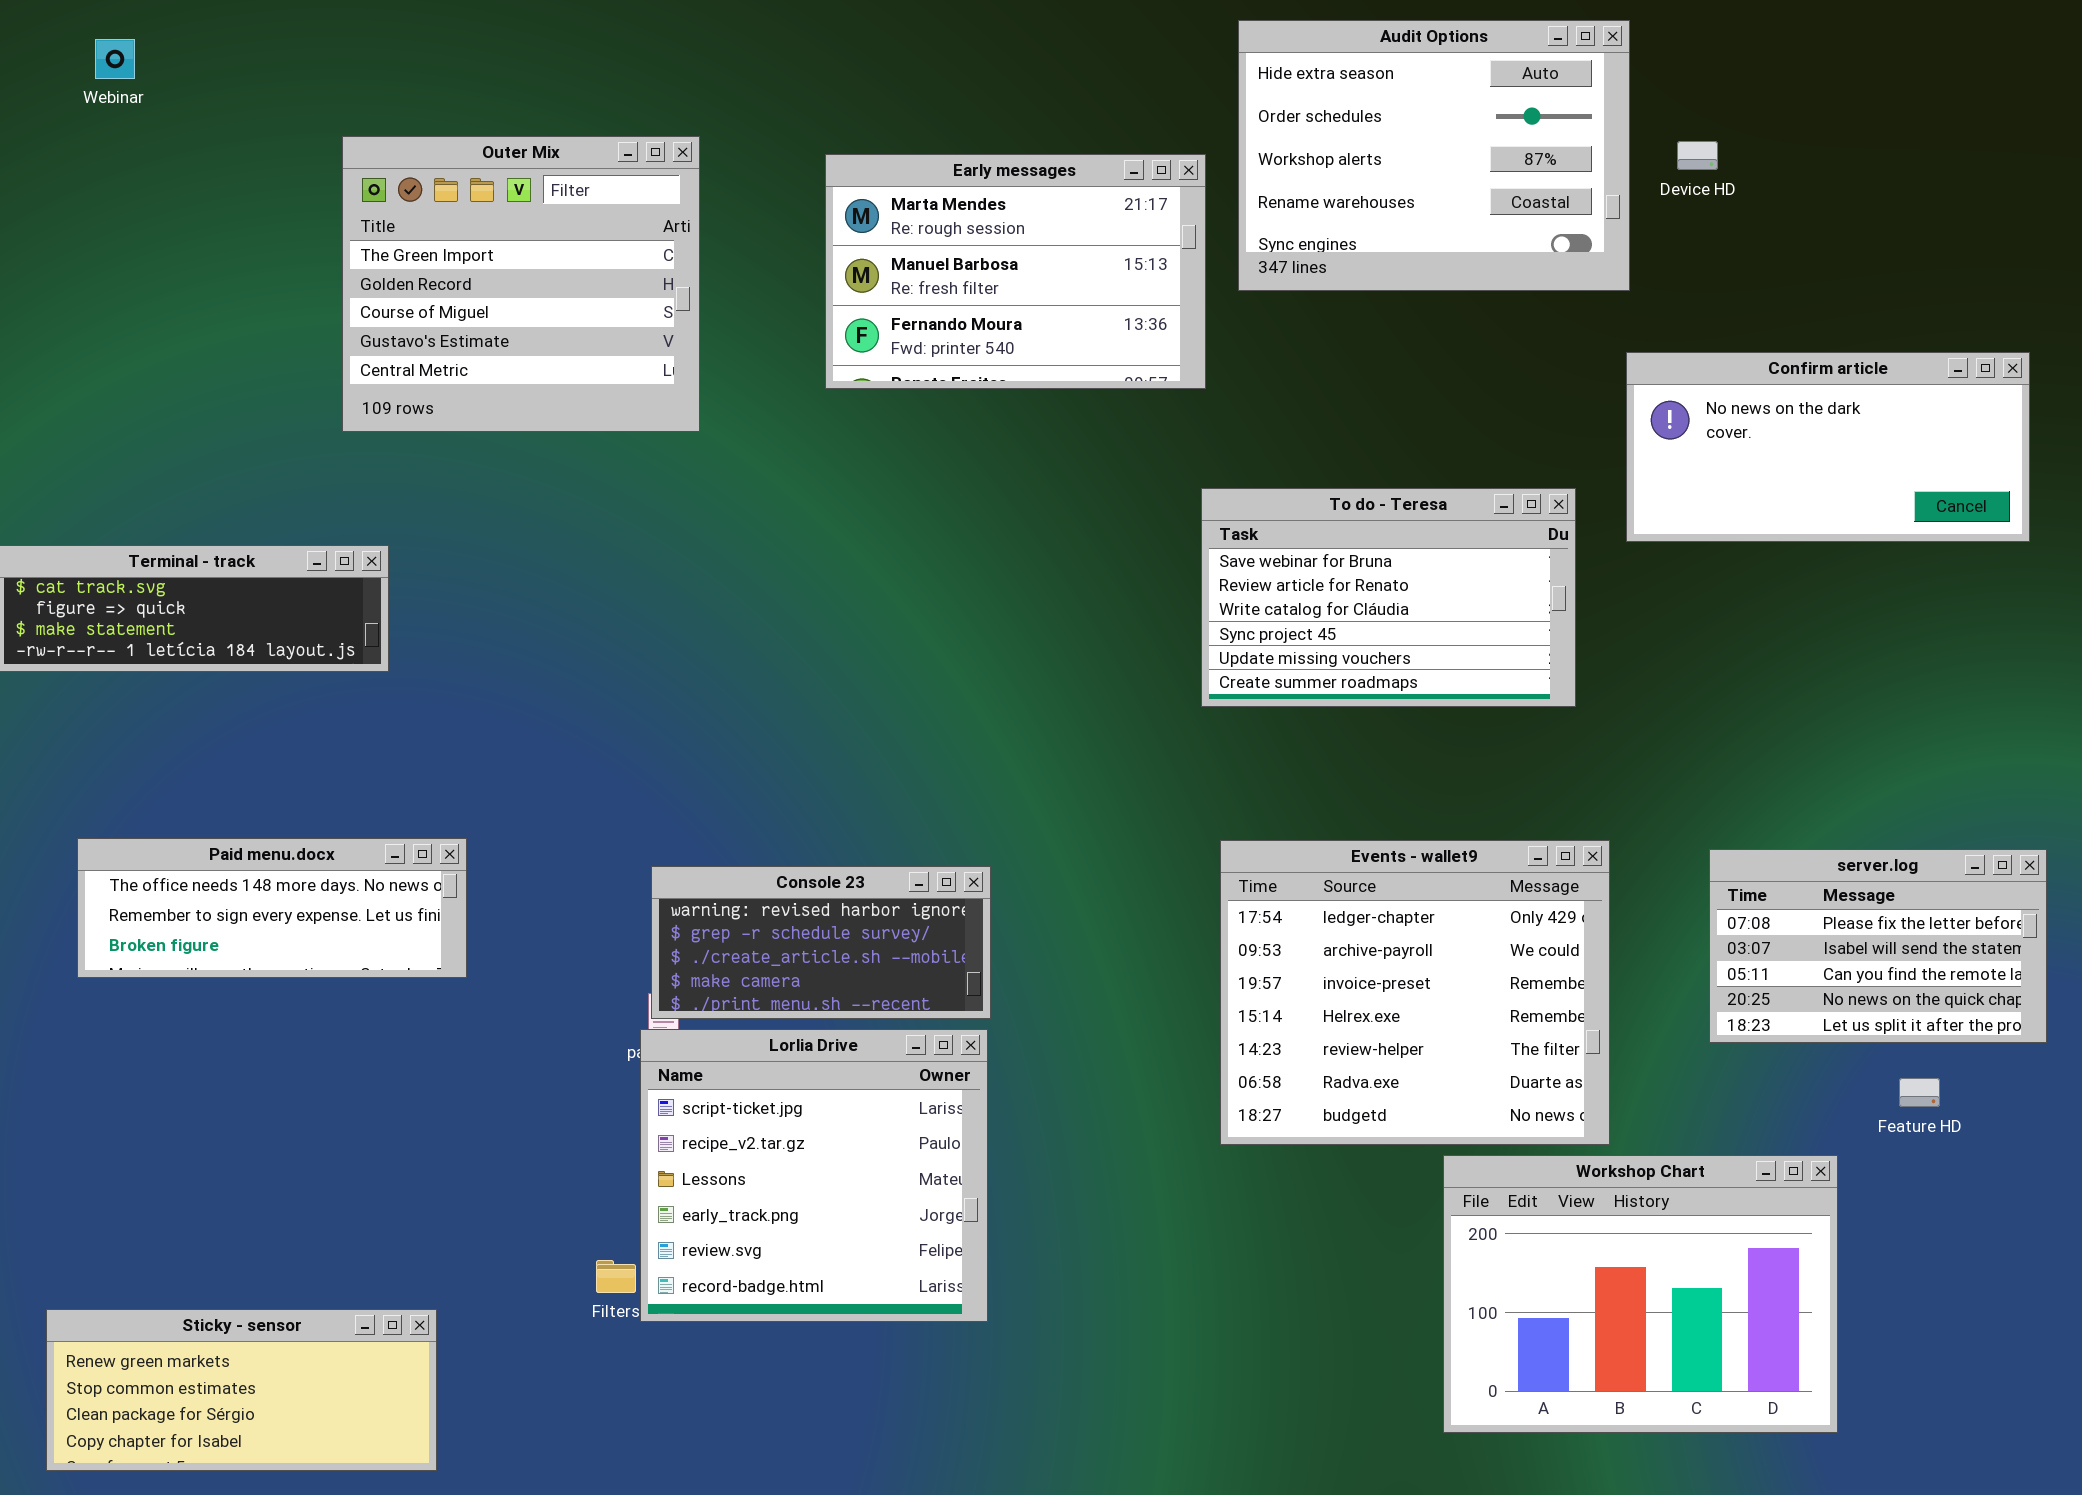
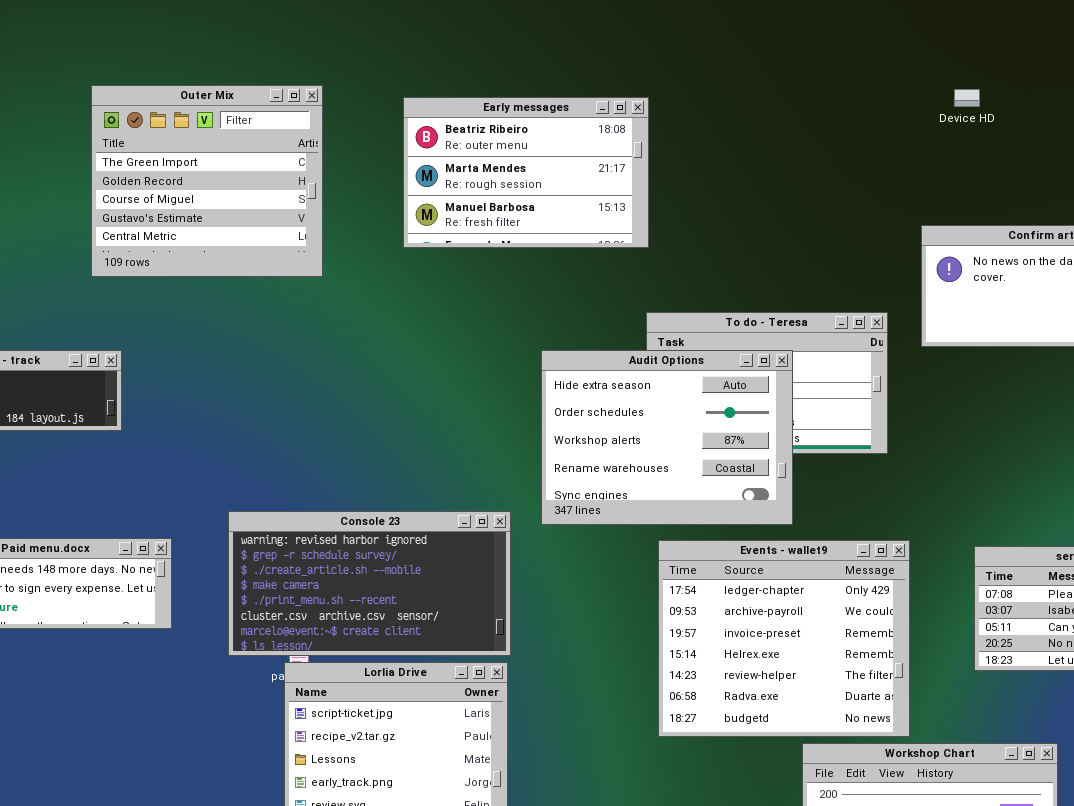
Audit Options: [1238,20,1630,291] -> [541,350,793,525], moved
Early messages: [825,154,1206,389] -> [403,97,649,248], scrolled up 1 row
Console 23: [651,866,991,1019] -> [228,511,511,656], resized

